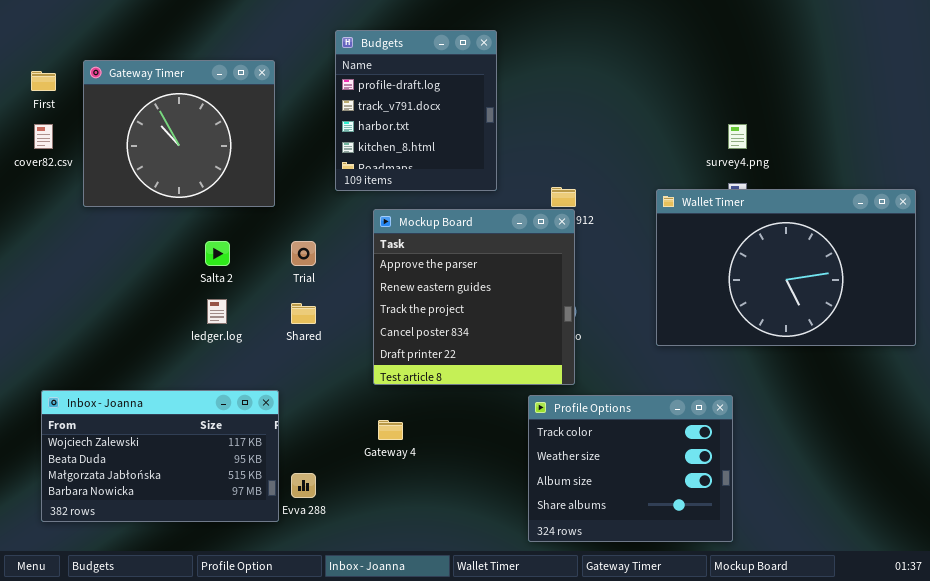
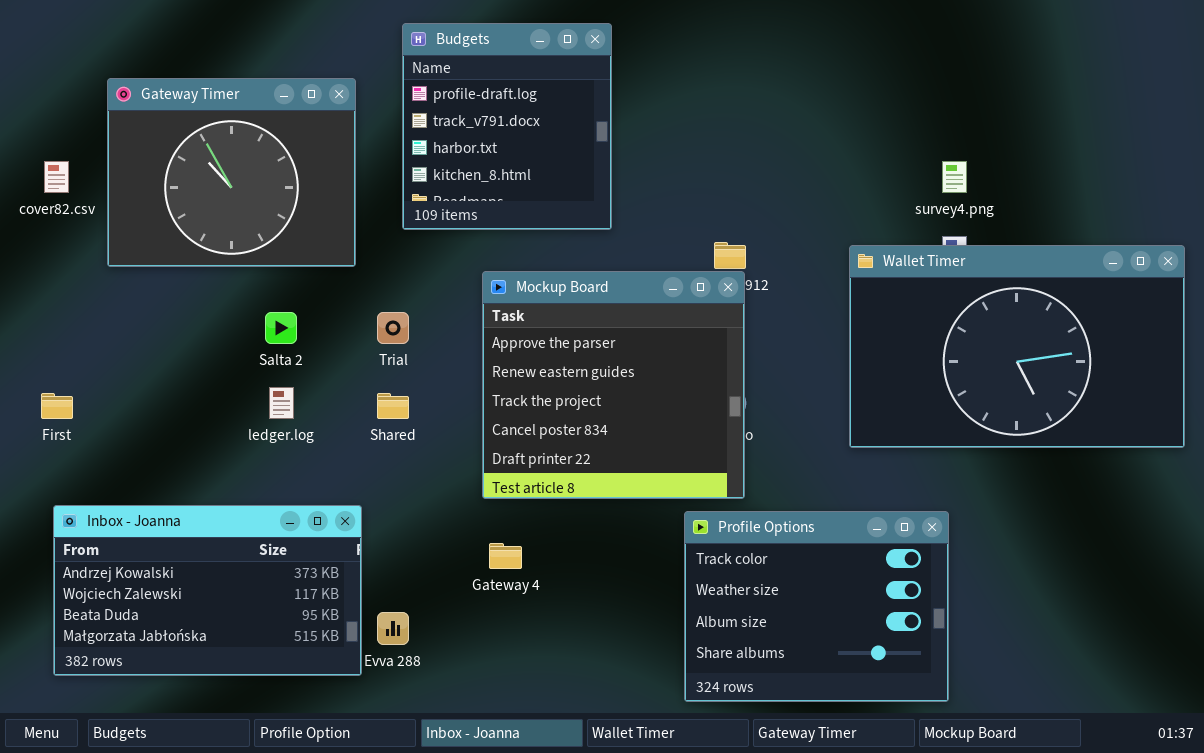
Budgets: [335,30,497,191] -> [402,23,612,230], moved
First: [31,71,56,91] -> [41,393,73,419], moved
Inbox - Joanna: [41,390,279,522] -> [53,505,362,676], scrolled up 1 row

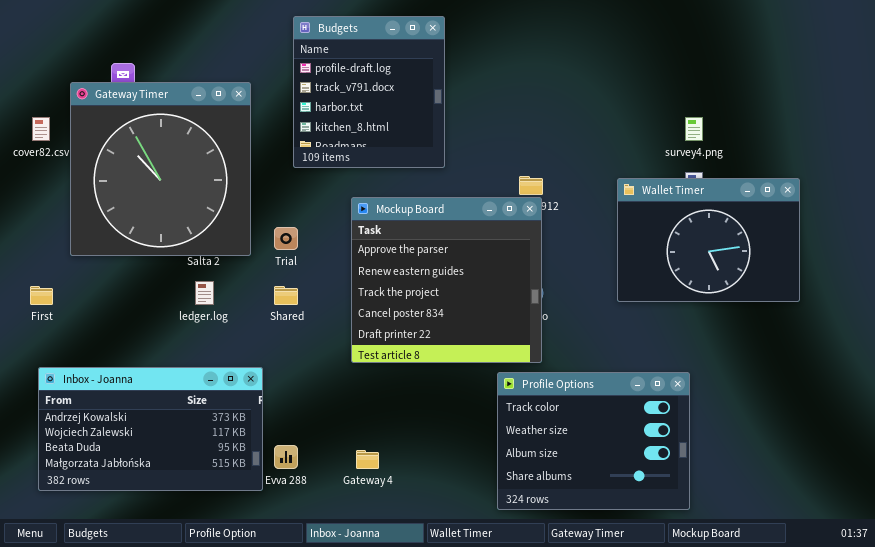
Gateway Timer: [107,78,356,267] -> [70,82,251,256], moved, resized
Wallet Timer: [849,245,1185,448] -> [617,178,800,302], resized
Gateway 4: [489,543,522,569] -> [356,450,379,469], moved

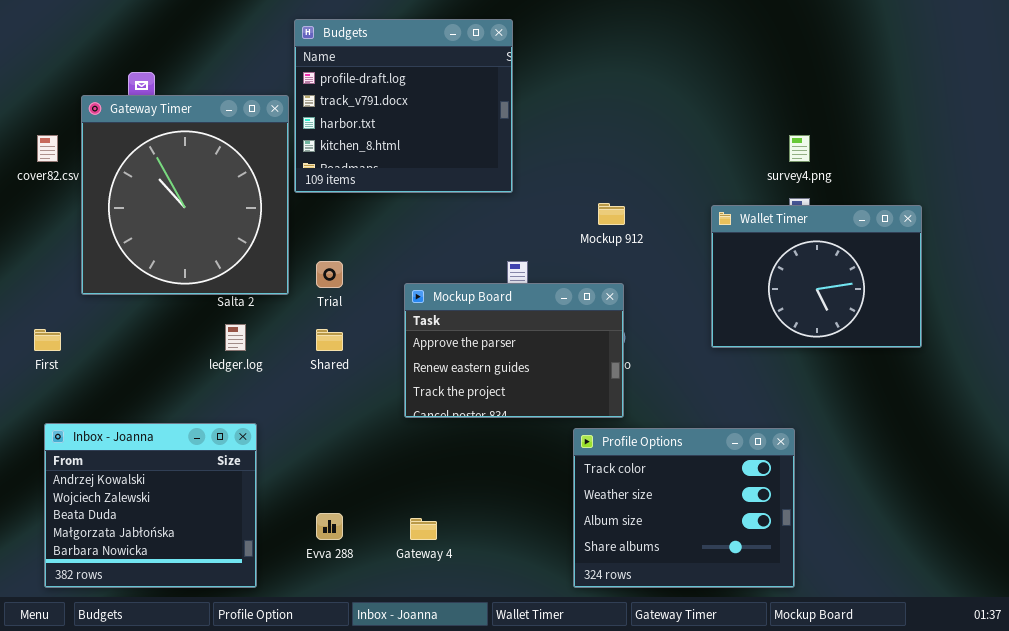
Budgets: [293,16,445,168] -> [294,19,513,193], resized
Mockup Board: [351,197,542,363] -> [404,283,624,418], resized
Inbox - Joanna: [38,367,263,491] -> [44,423,257,588], resized

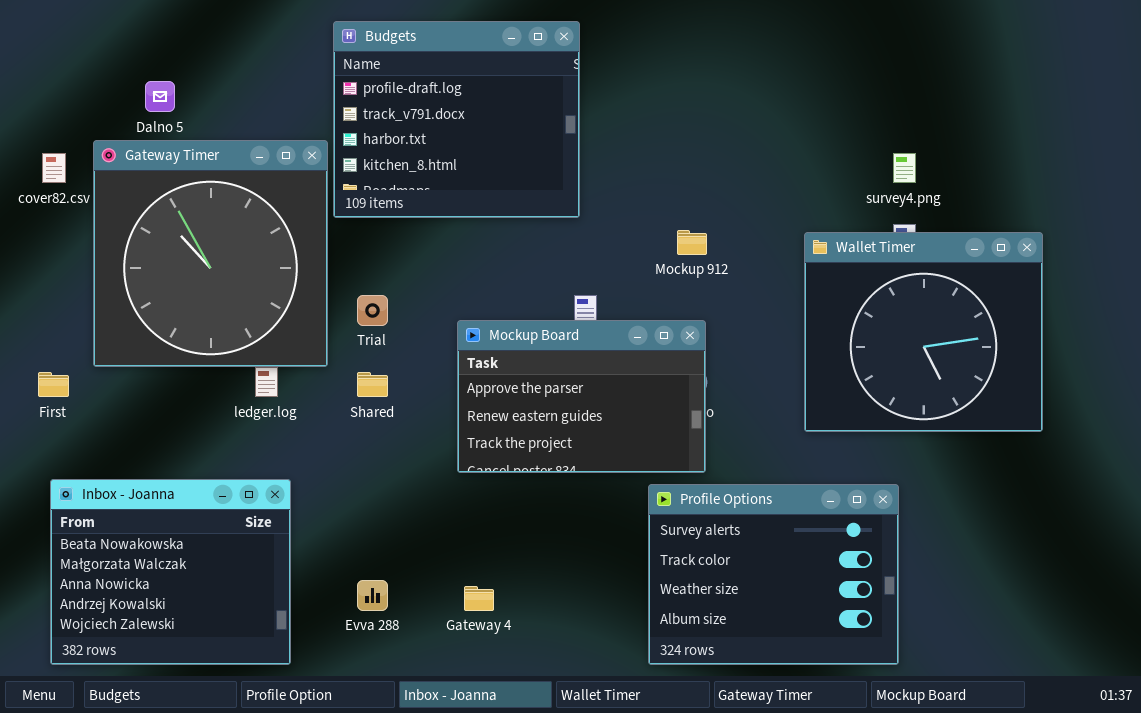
Gateway Timer: [81,95,289,295] -> [93,140,328,367], moved
Wallet Timer: [711,205,922,348] -> [804,232,1043,432], resized
Inbox - Joanna: [44,423,257,588] -> [50,479,291,665], scrolled up 3 rows
Profile Options: [573,428,795,588] -> [648,484,899,665], scrolled up 1 row

